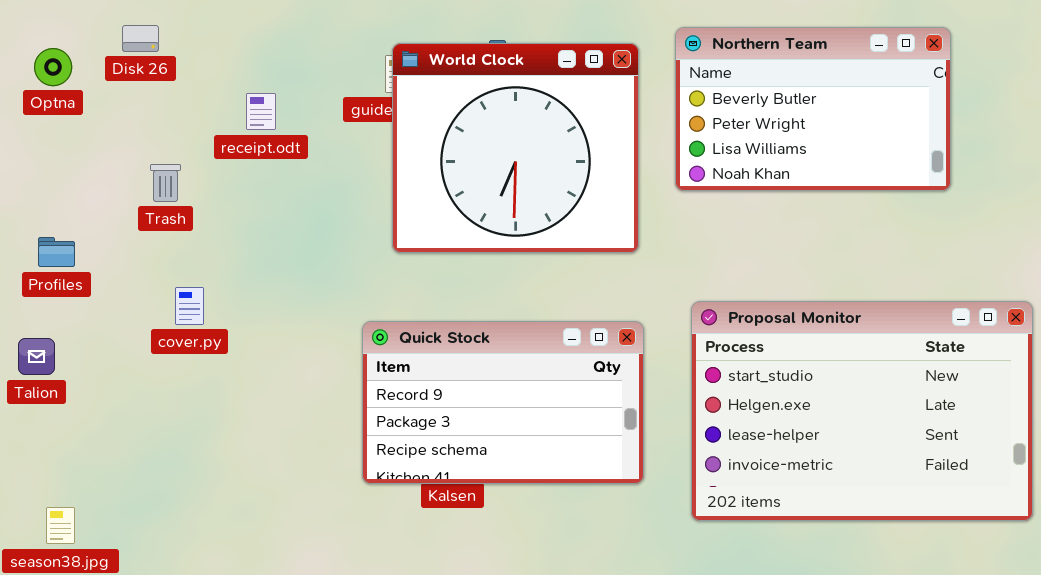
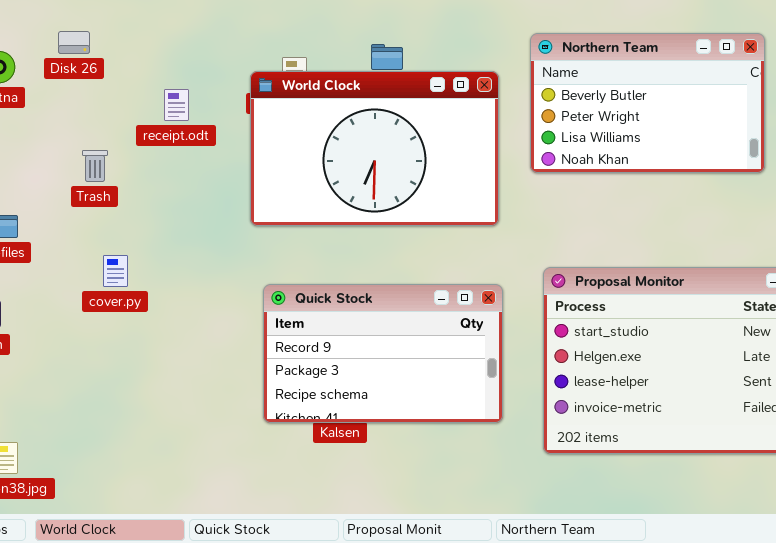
World Clock: [392,43,639,253] -> [250,71,499,226], resized

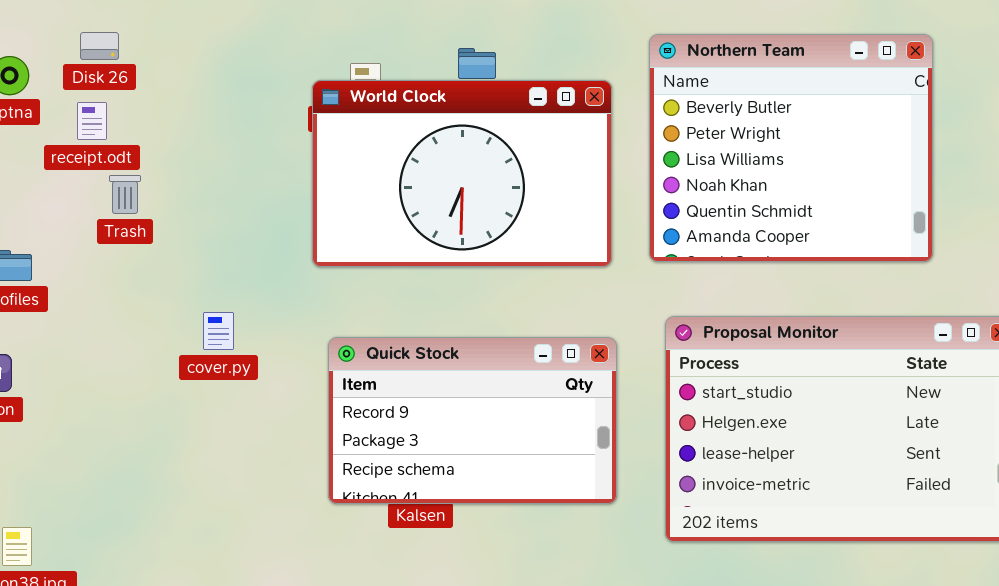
Northern Team: [530,33,765,173] -> [649,34,933,262], resized
receipt.odt: [164,89,189,121] -> [77,102,107,140], moved
cover.py: [103,255,128,287] -> [203,312,234,350], moved

